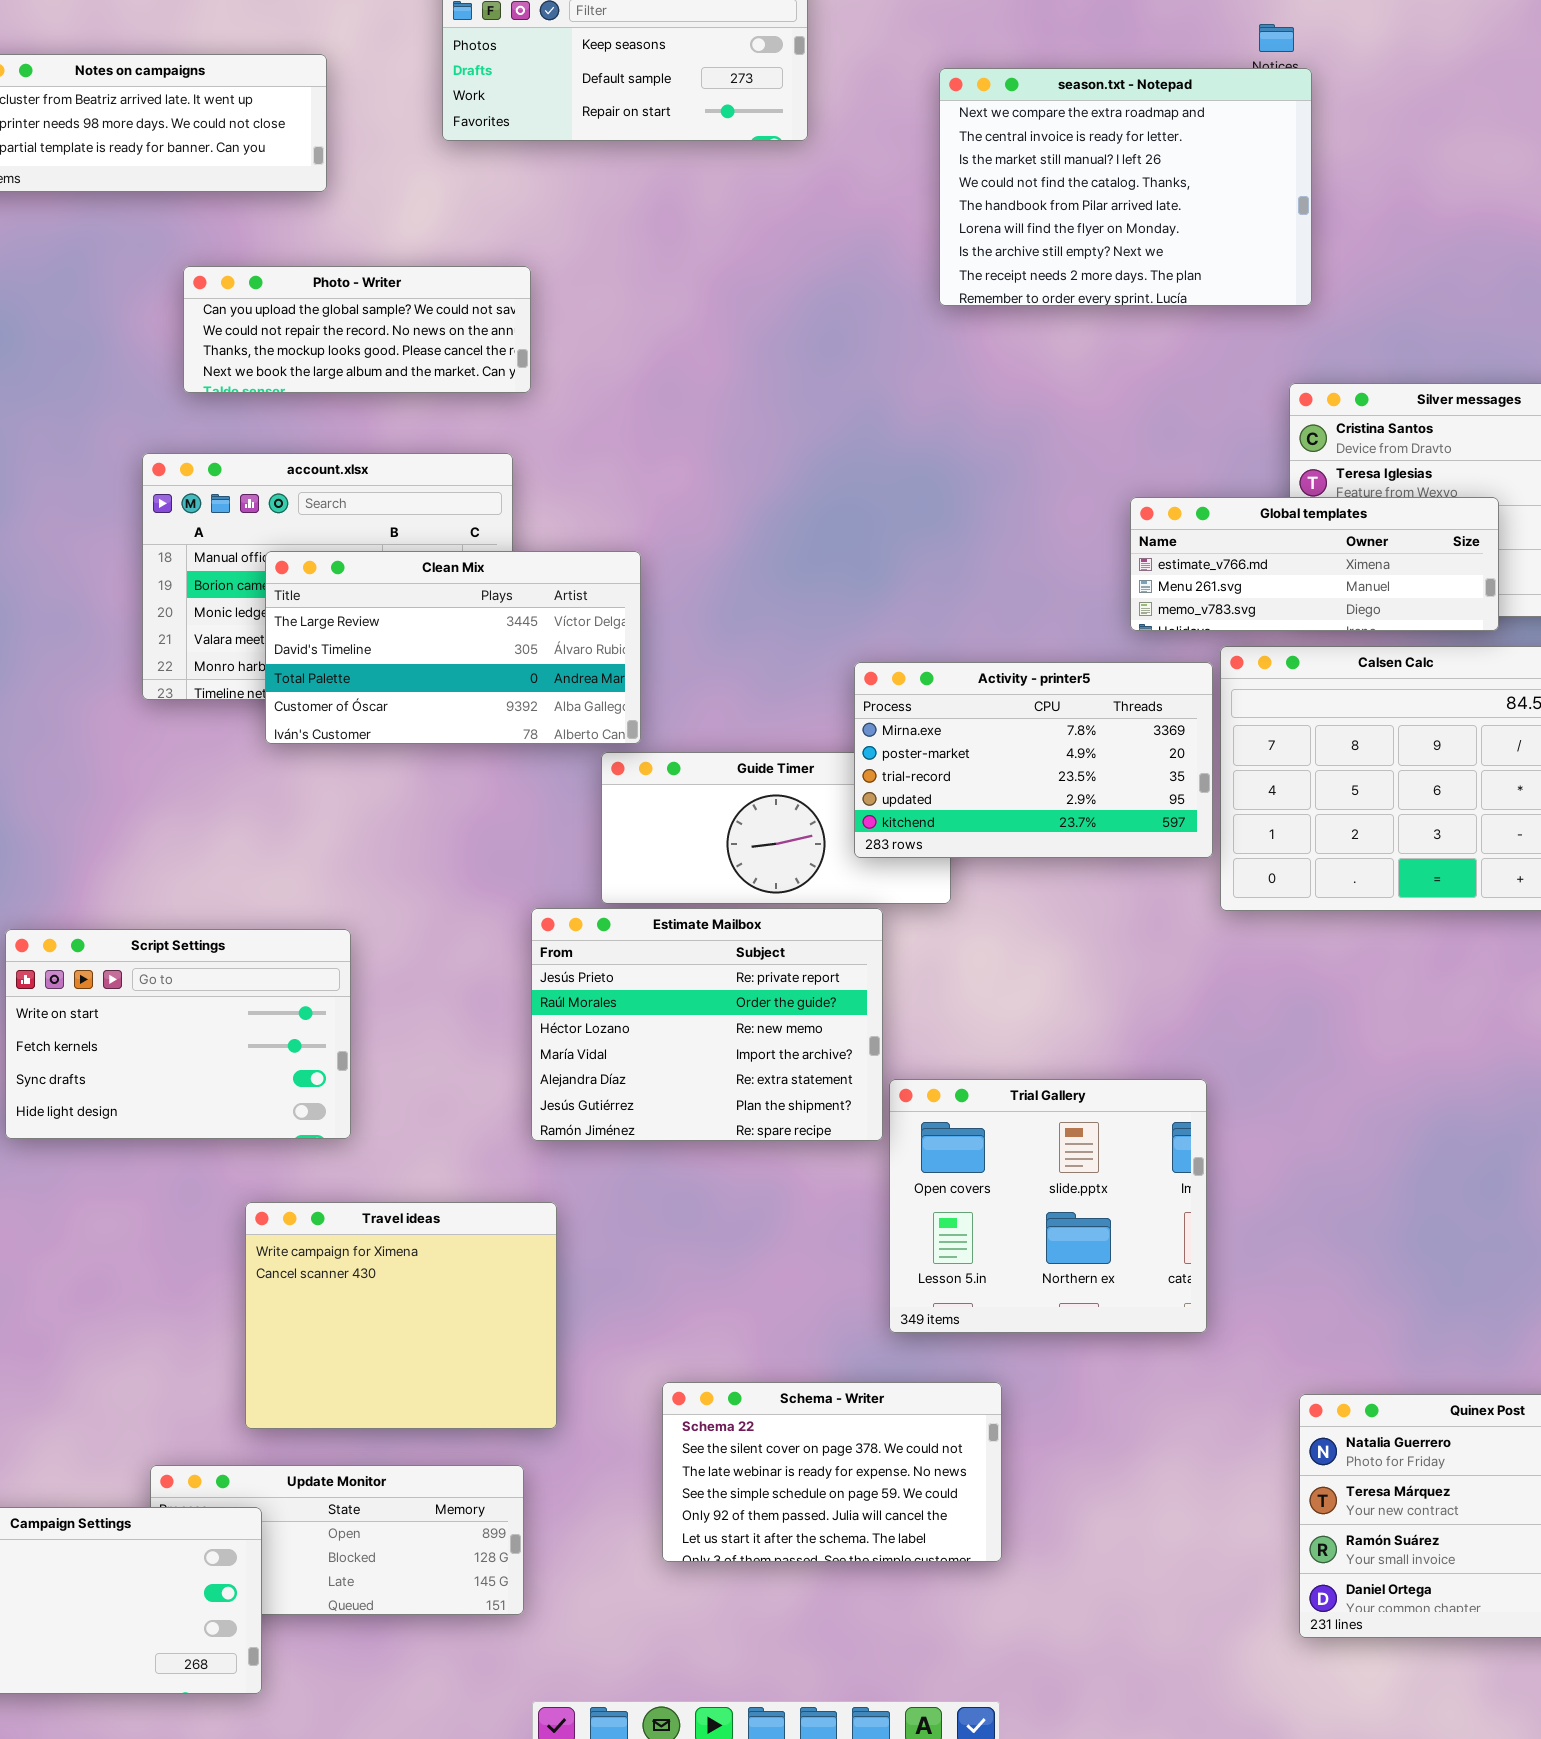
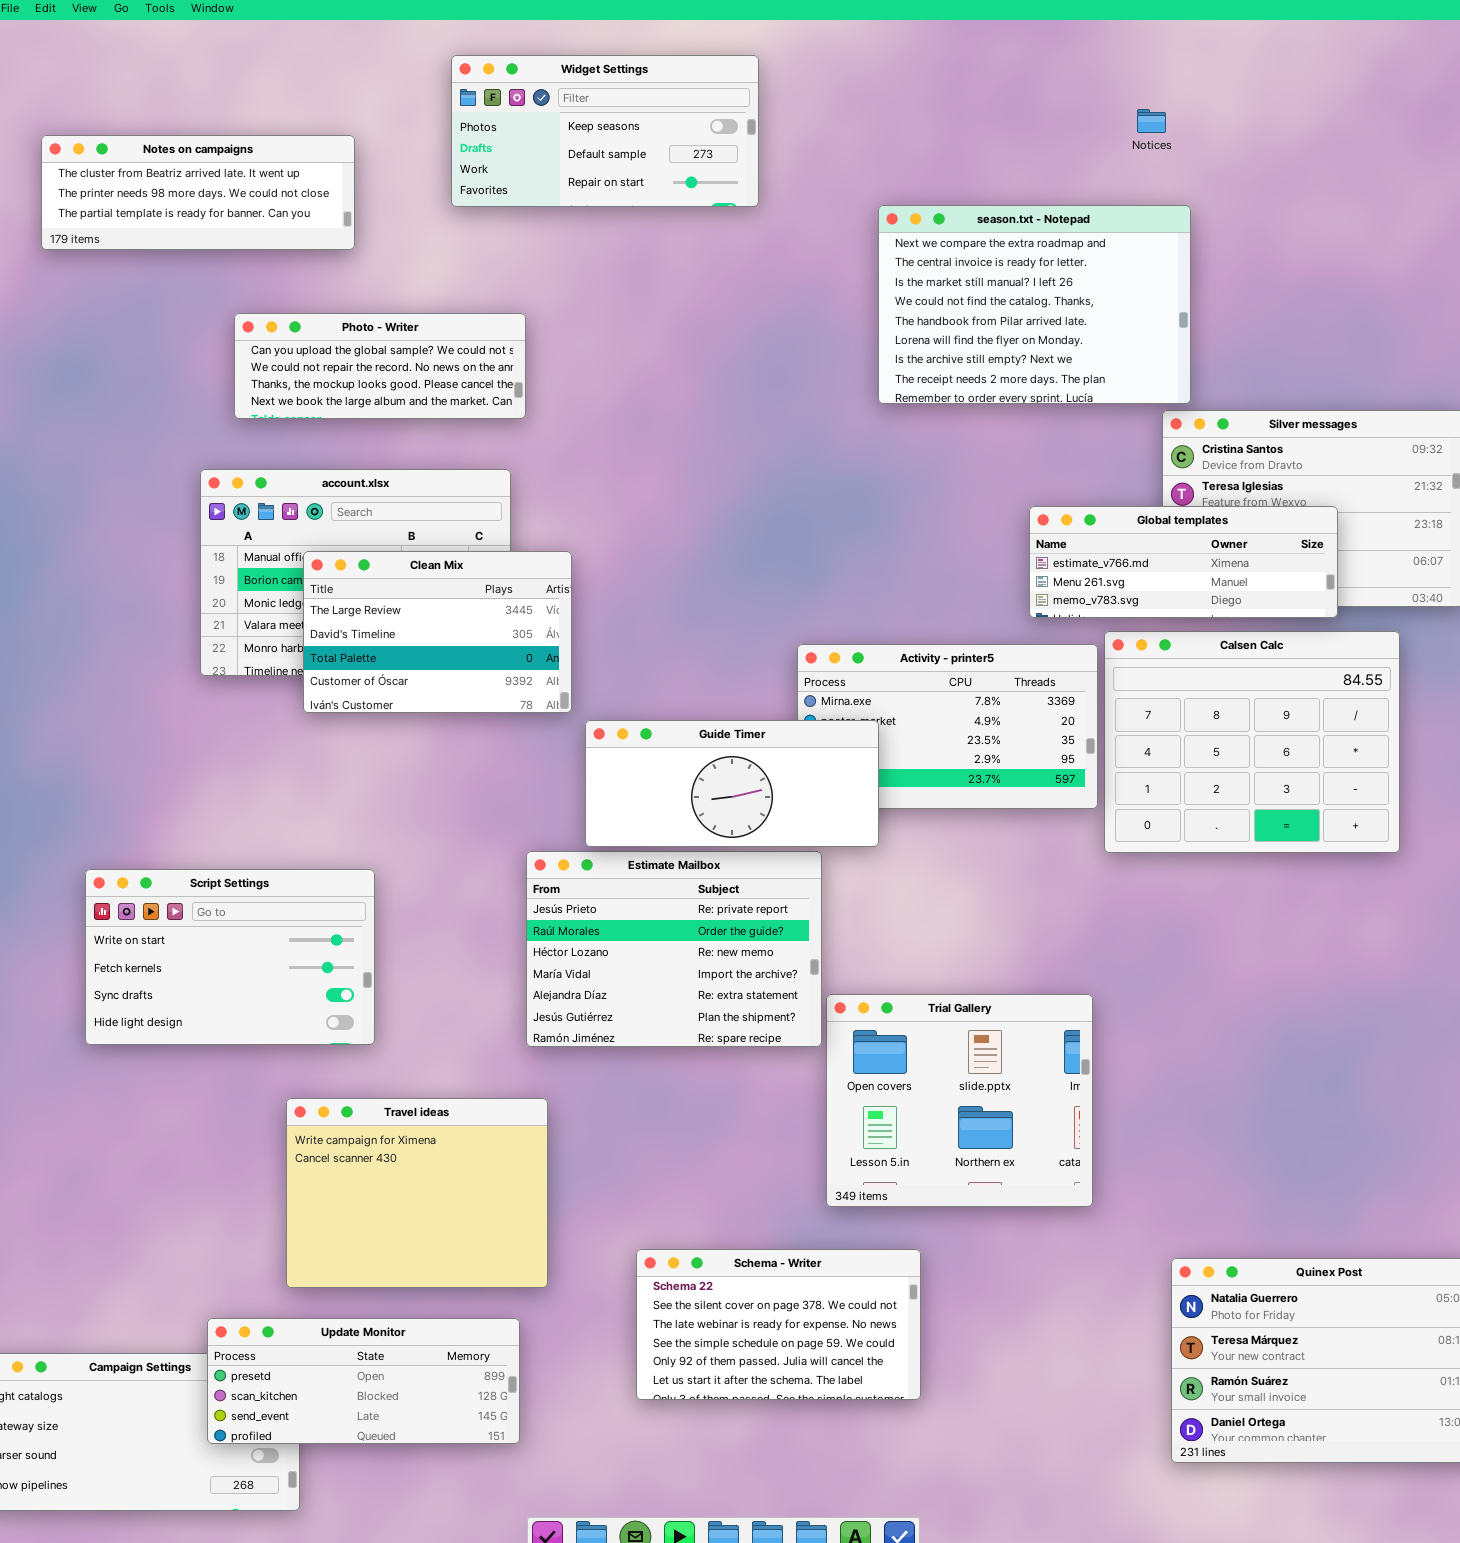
season.txt - Notepad: [939,68,1312,306] -> [878,205,1191,404], moved
Clean Mix: [265,551,641,744] -> [303,551,572,713], resized
Guide Timer: [601,752,951,904] -> [585,720,879,847], raised
Update Monitor: [150,1465,524,1615] -> [207,1318,520,1444], raised

